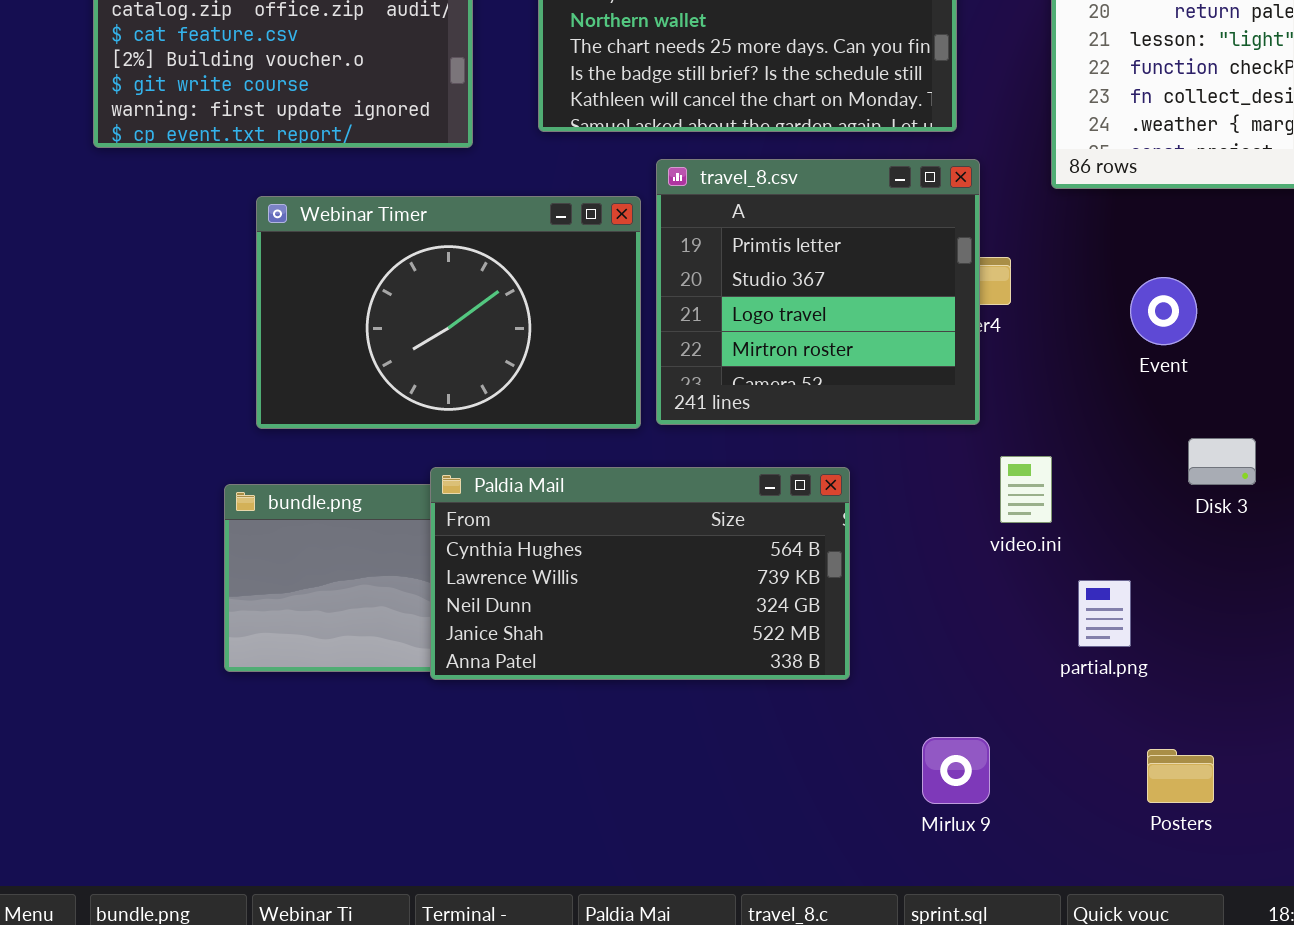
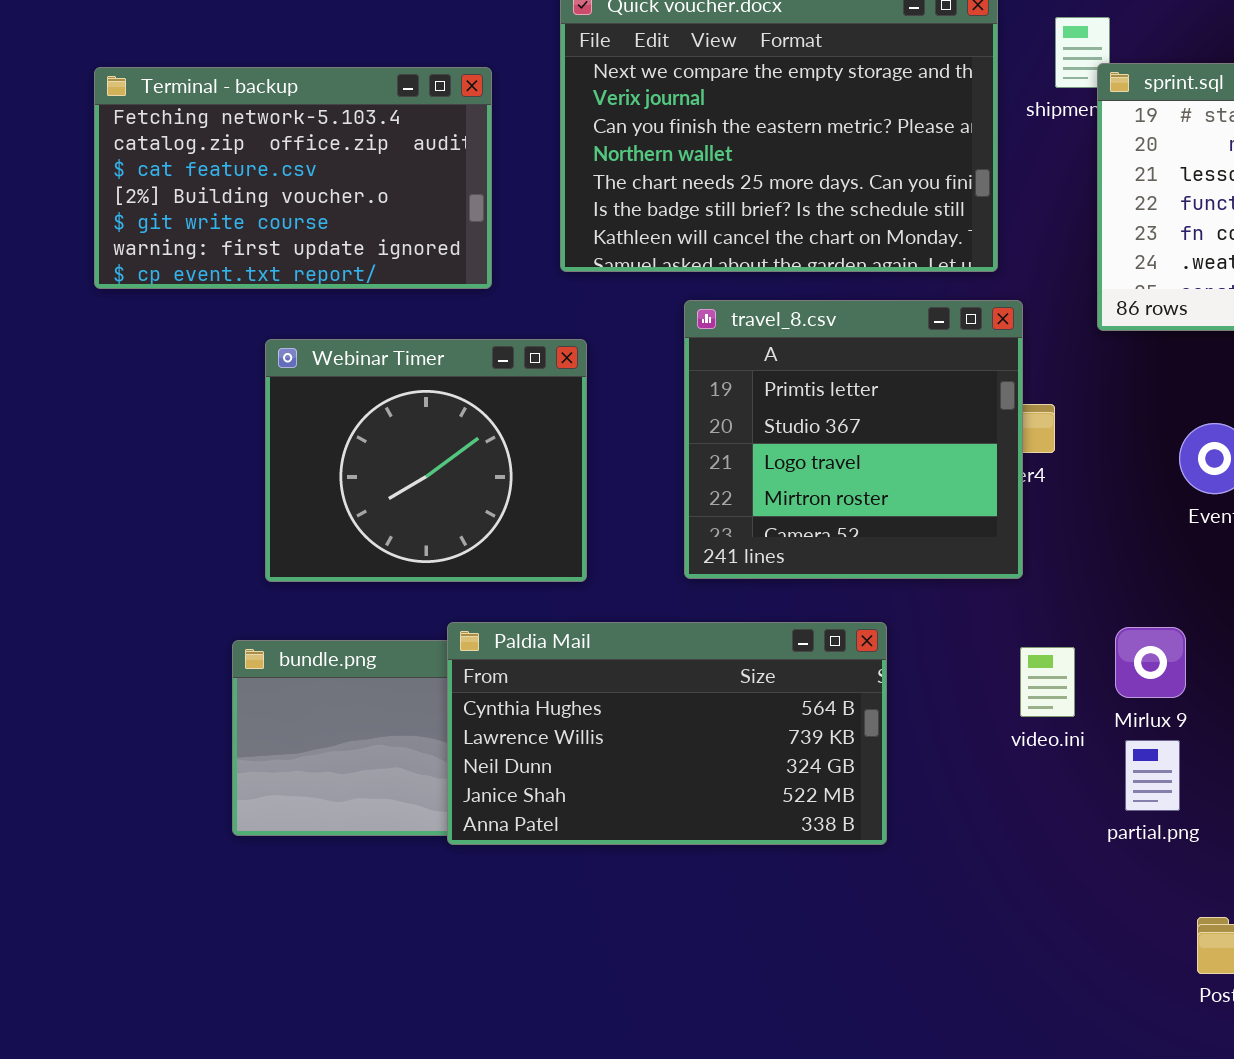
Webinar Timer: [256,196,641,429] -> [265,339,587,582], resized
video.ini: [1000,456,1052,523] -> [1020,647,1075,717], moved
Mirlux 9: [922,737,990,804] -> [1115,627,1186,698], moved

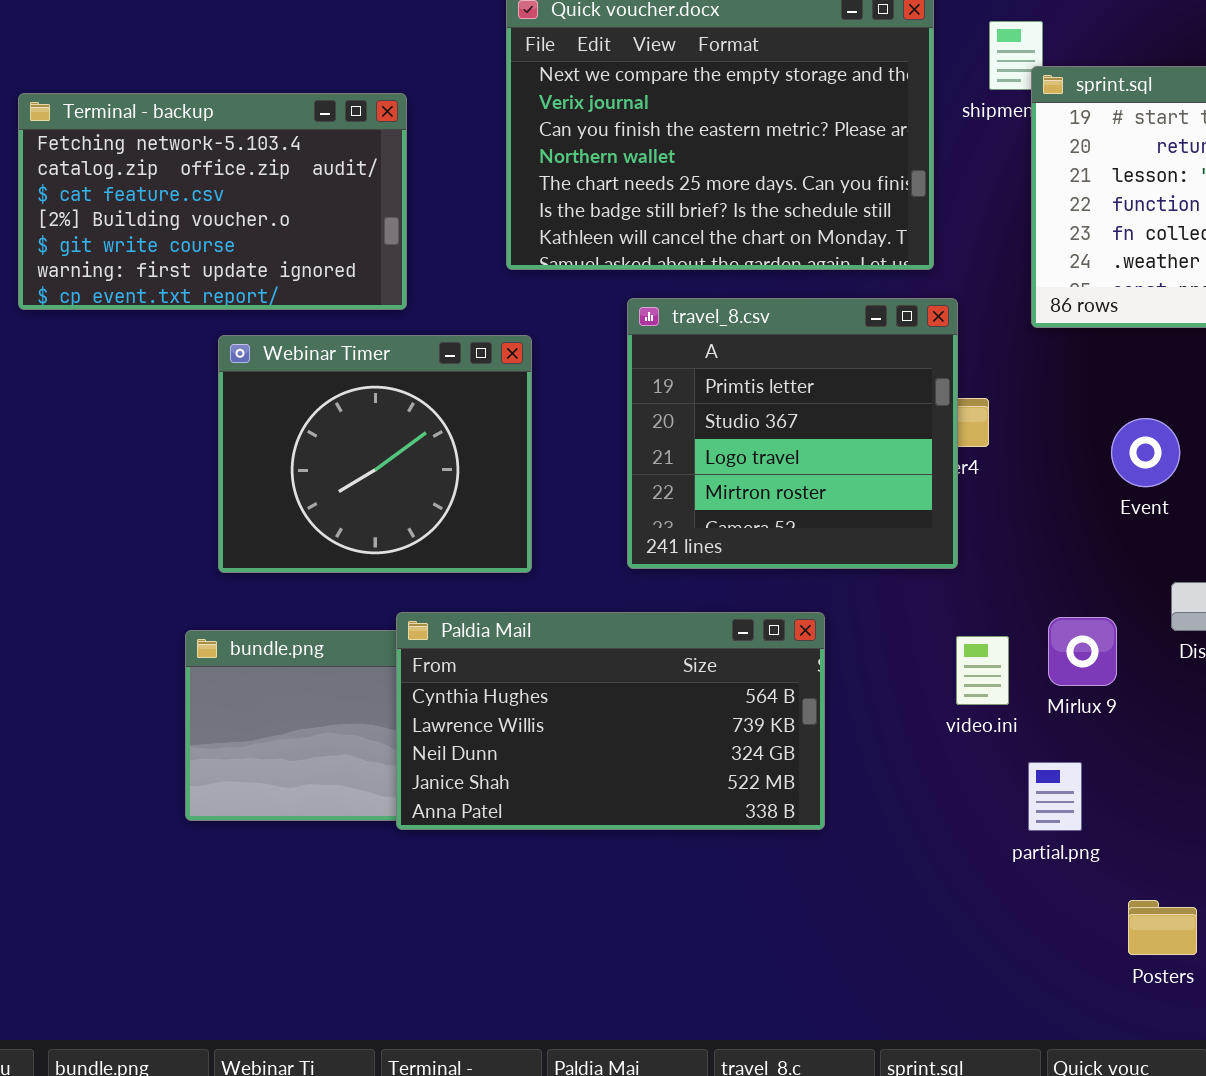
Terminal - backup: [94,67,492,289] -> [18,93,407,310], moved
partial.png: [1125,740,1180,811] -> [1028,762,1082,831], moved

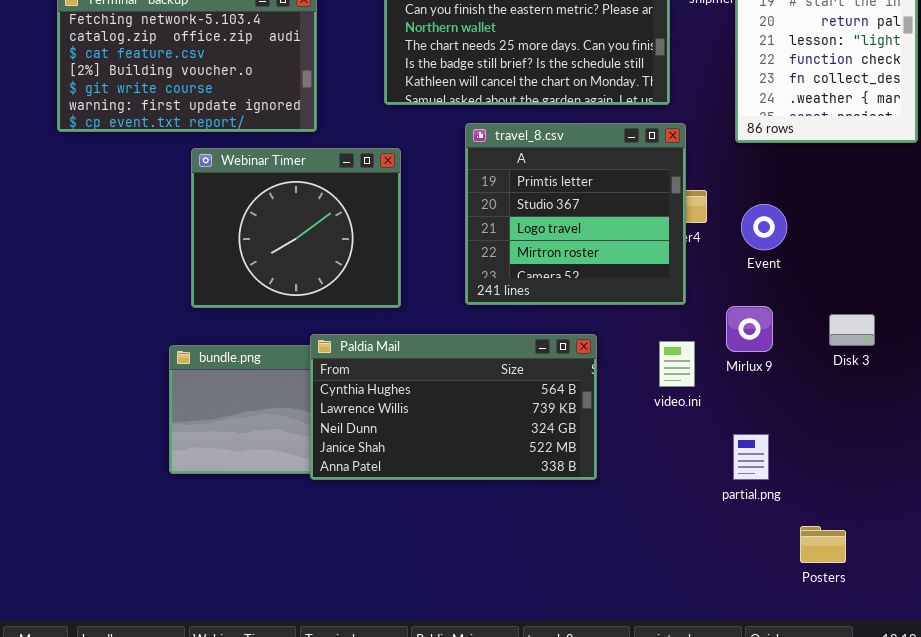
Event: [1111,418,1180,487] -> [741,204,787,250], moved
Mirlux 9: [1048,617,1117,686] -> [726,306,773,352], moved
video.ini: [956,636,1009,705] -> [659,341,695,387], moved

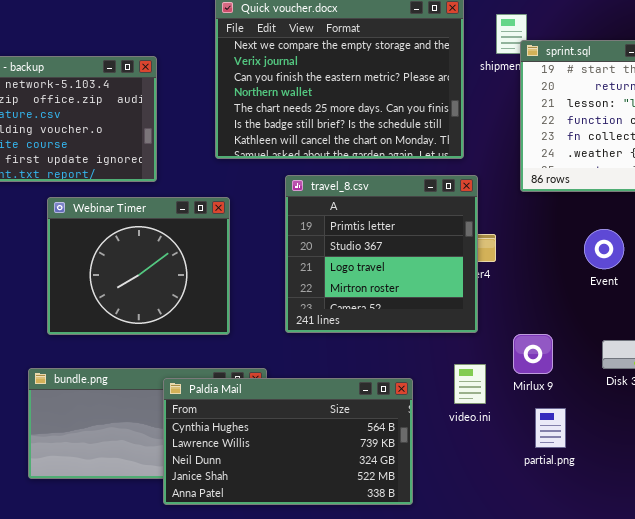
Event: [741,204,787,250] -> [584,229,624,269], moved
Paldia Mail: [310,334,597,480] -> [163,378,413,505], moved
partial.png: [733,434,769,480] -> [535,408,566,448], moved

